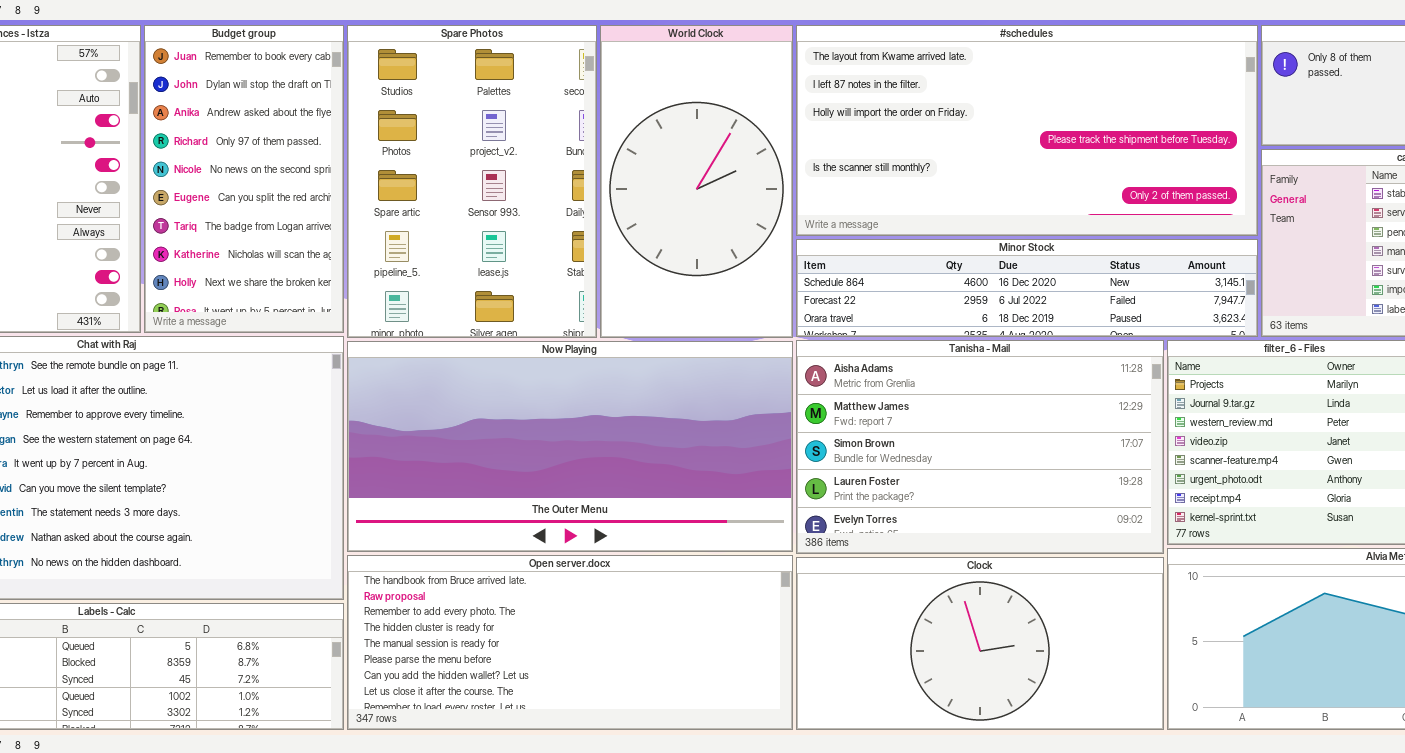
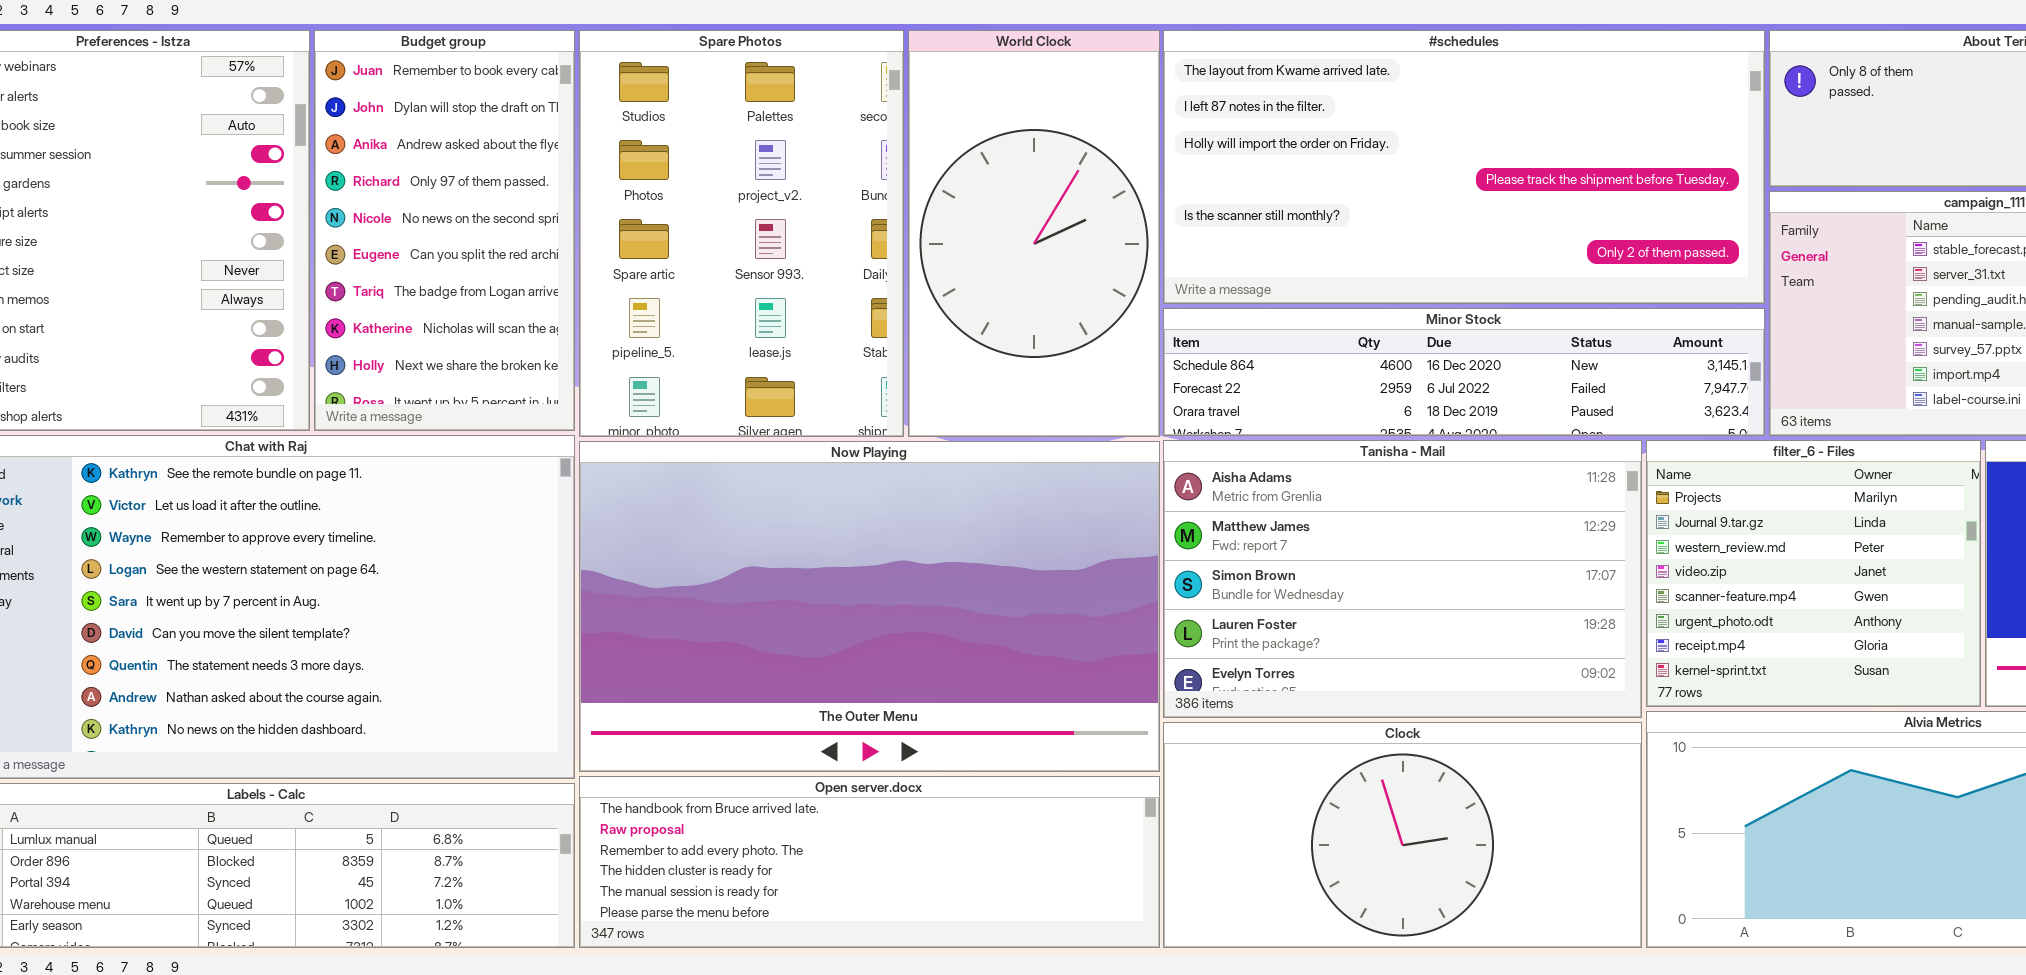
Now Playing: [347,341,793,552] -> [579,441,1160,772], resized
Open server.docx: [347,555,793,730] -> [579,776,1160,948], resized

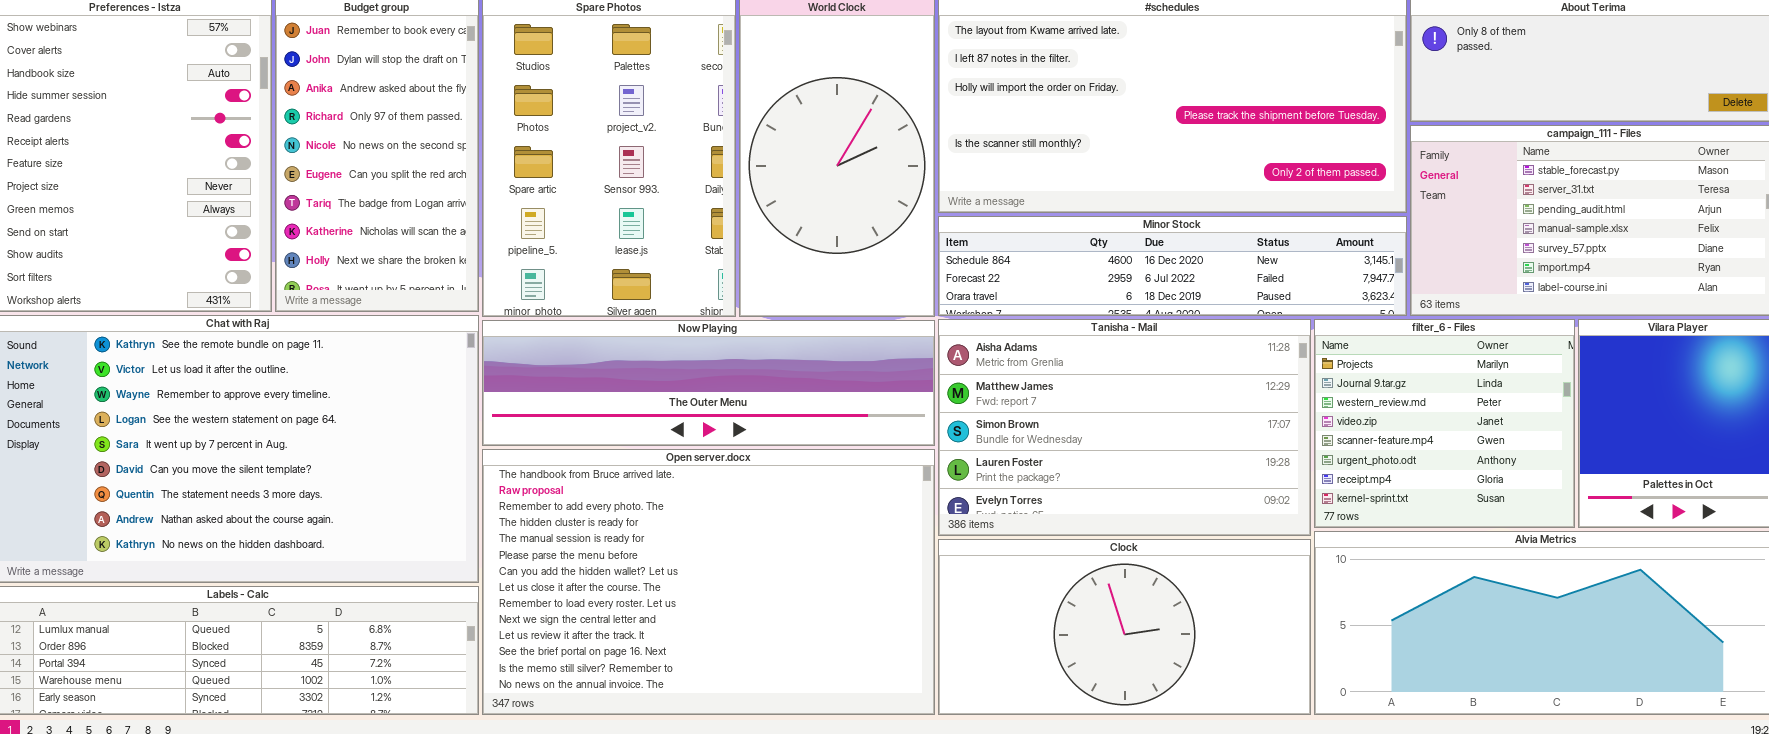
Now Playing: [579,441,1160,772] -> [482,320,935,446], resized
Open server.docx: [579,776,1160,948] -> [482,449,935,715], resized

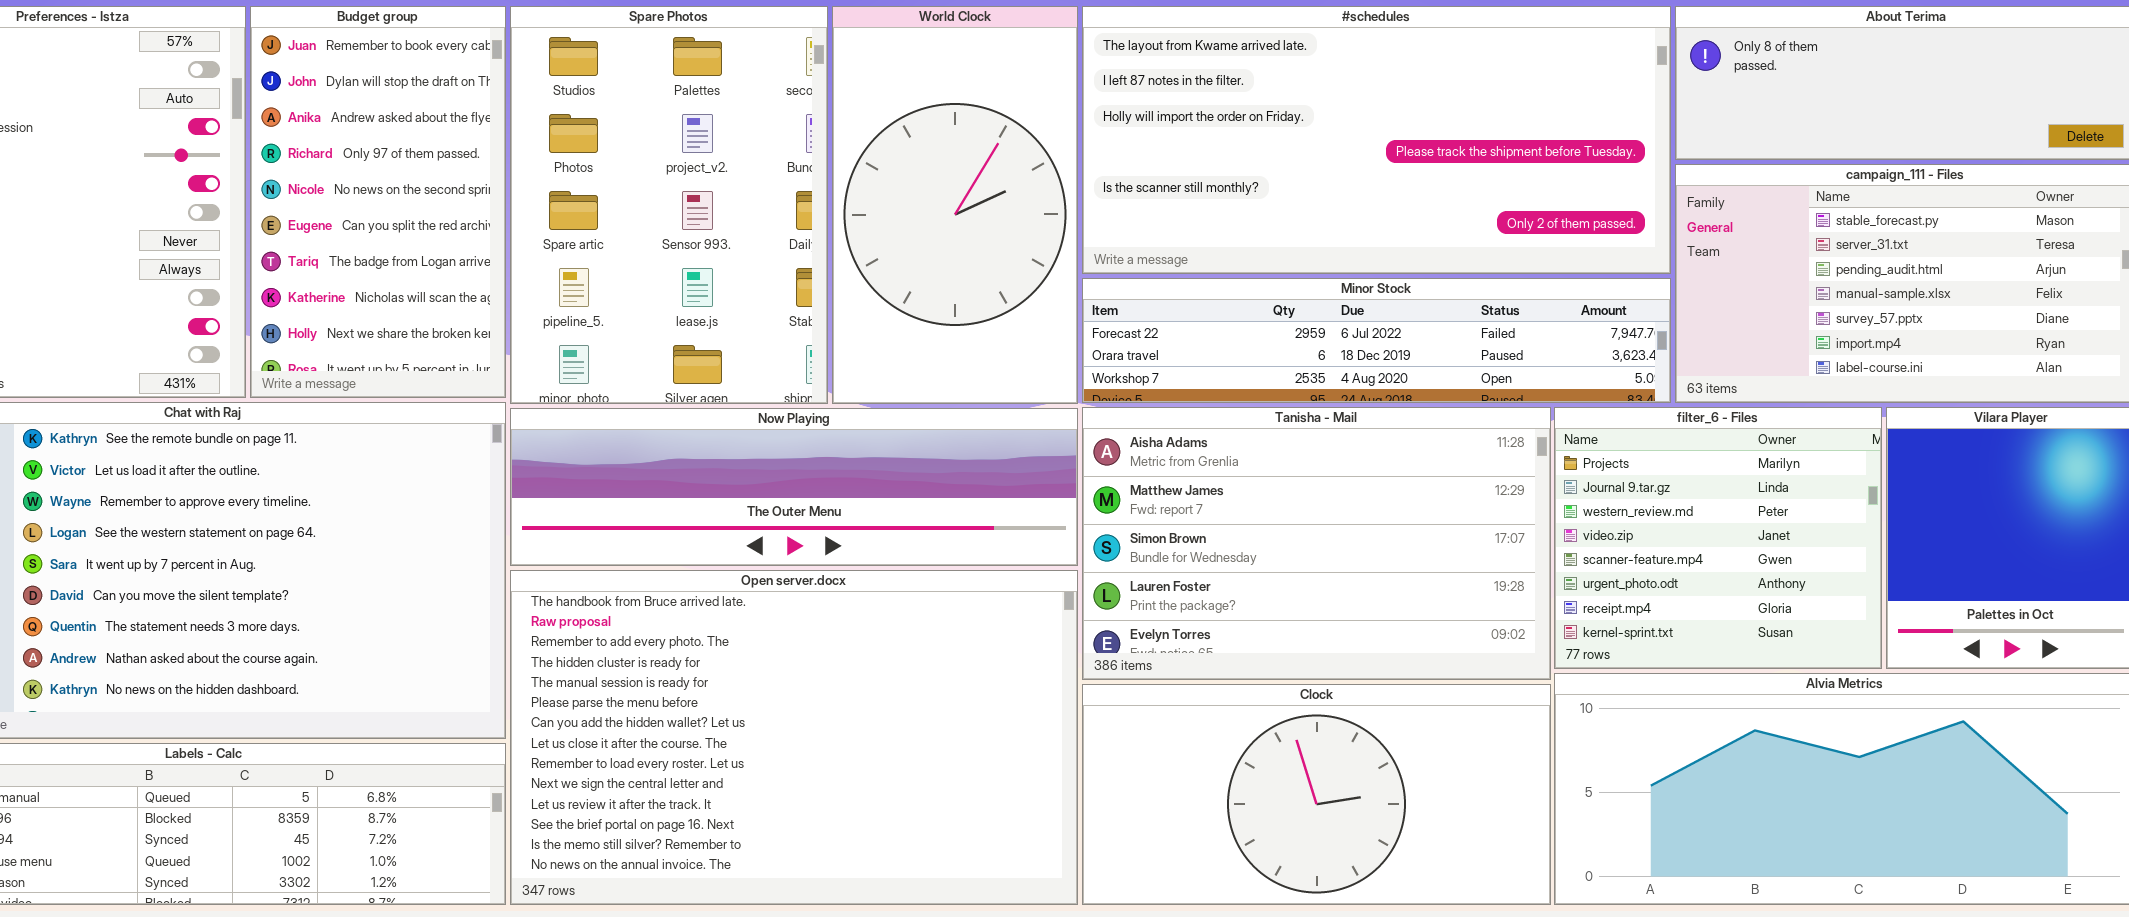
Minor Stock: [938,216,1407,316] -> [1082,278,1671,403], scrolled down 1 row

